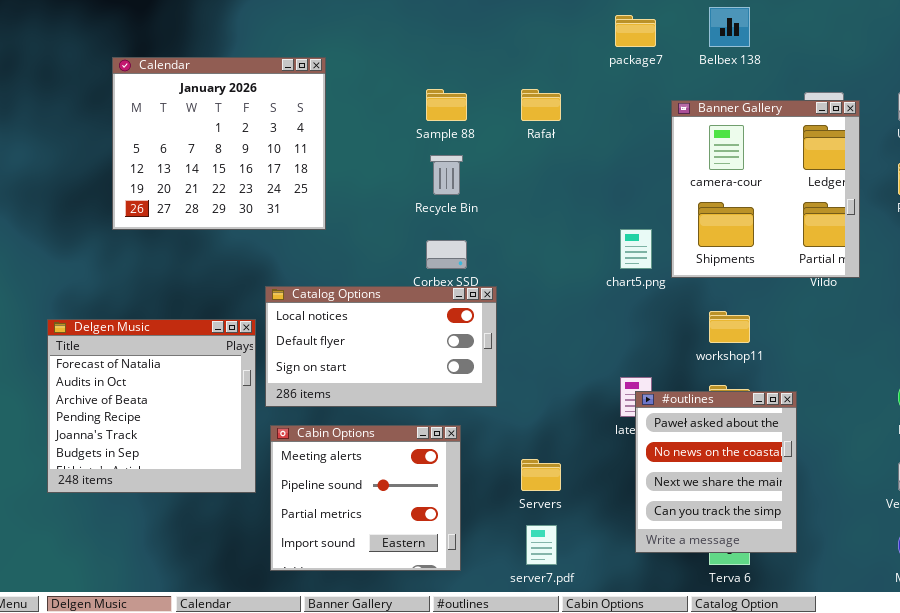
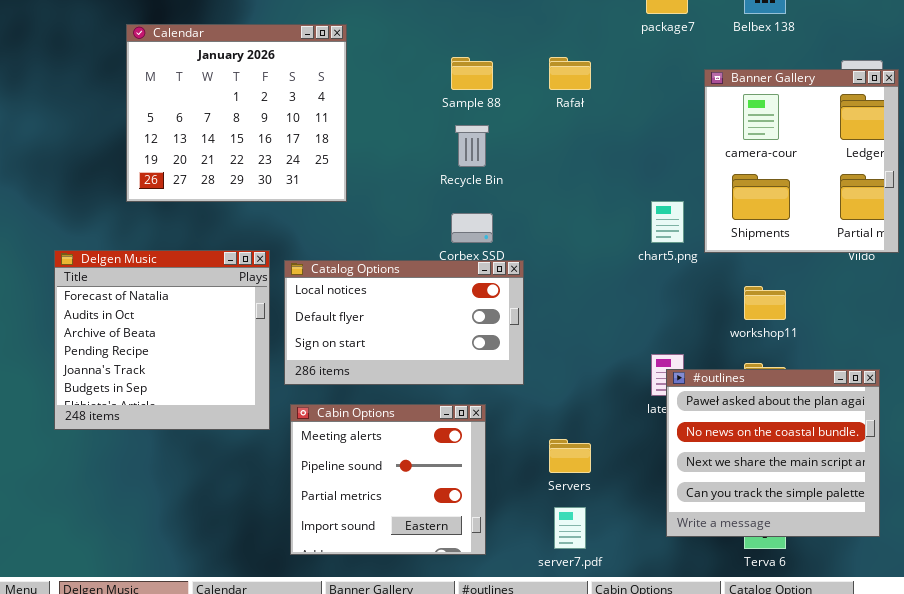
Delgen Music: [47,319,256,493] -> [54,250,270,430], moved
#outlines: [635,391,797,553] -> [666,369,880,537], resized

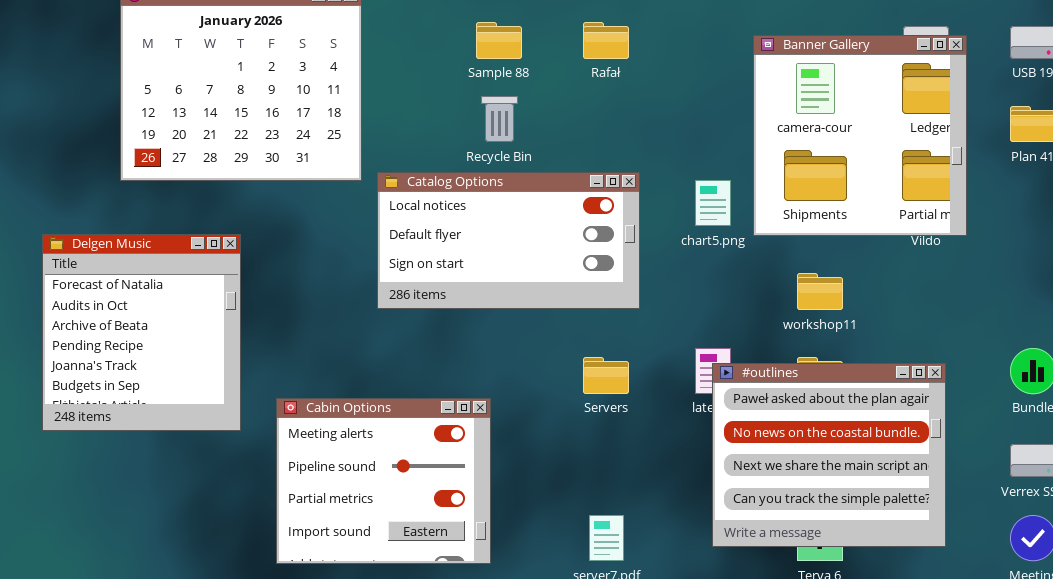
Delgen Music: [54,250,270,430] -> [42,234,241,431], resized
Catalog Options: [284,260,524,385] -> [377,172,640,309], moved
Cabin Options: [290,404,486,555] -> [276,398,491,564], moved
Servers: [549,439,591,473] -> [583,357,629,394], moved

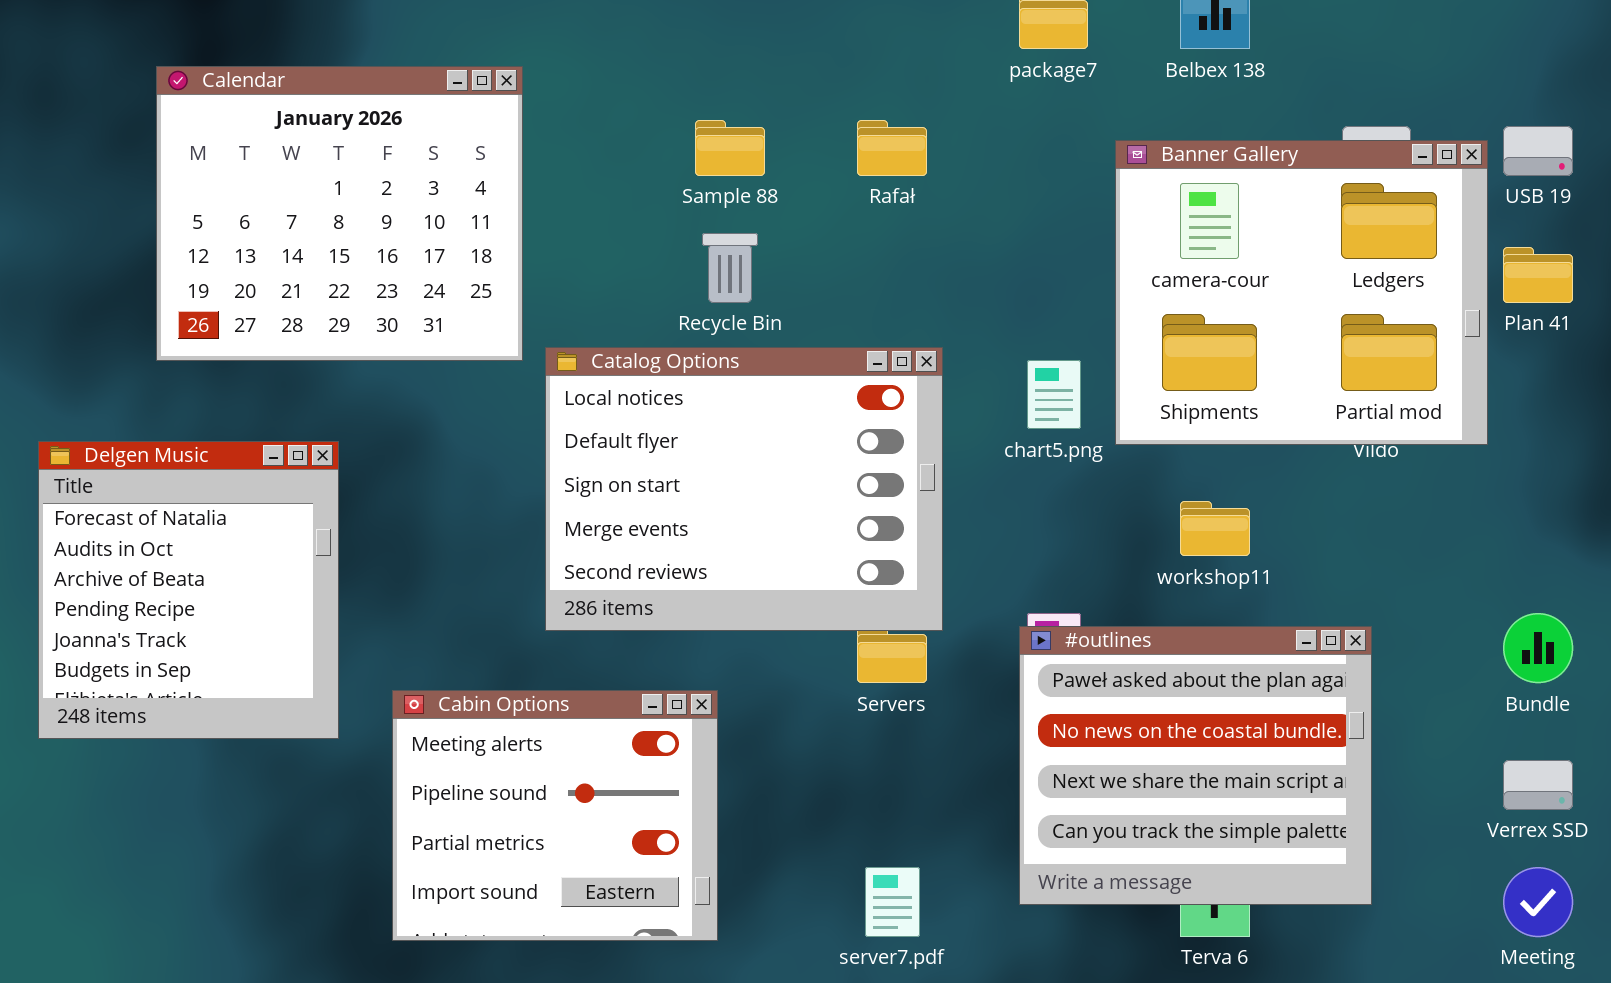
Banner Gallery: [753,35,967,236] -> [1115,140,1488,445], resized
Catalog Options: [377,172,640,309] -> [545,347,943,631], resized
#outlines: [712,363,946,547] -> [1019,626,1372,905], moved

